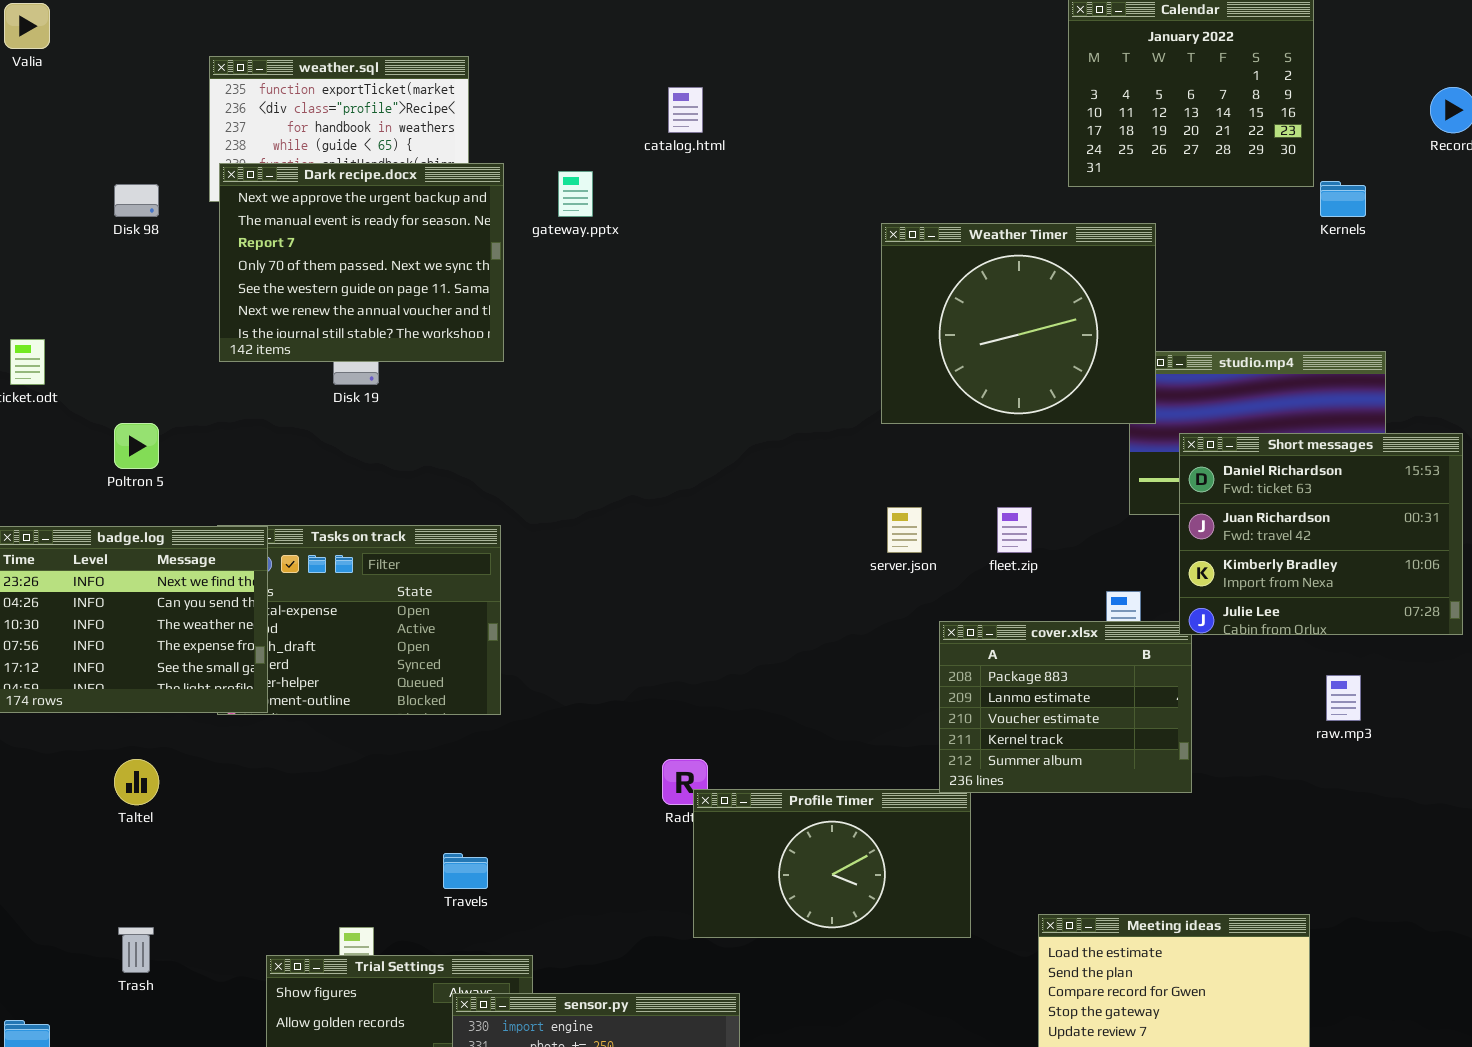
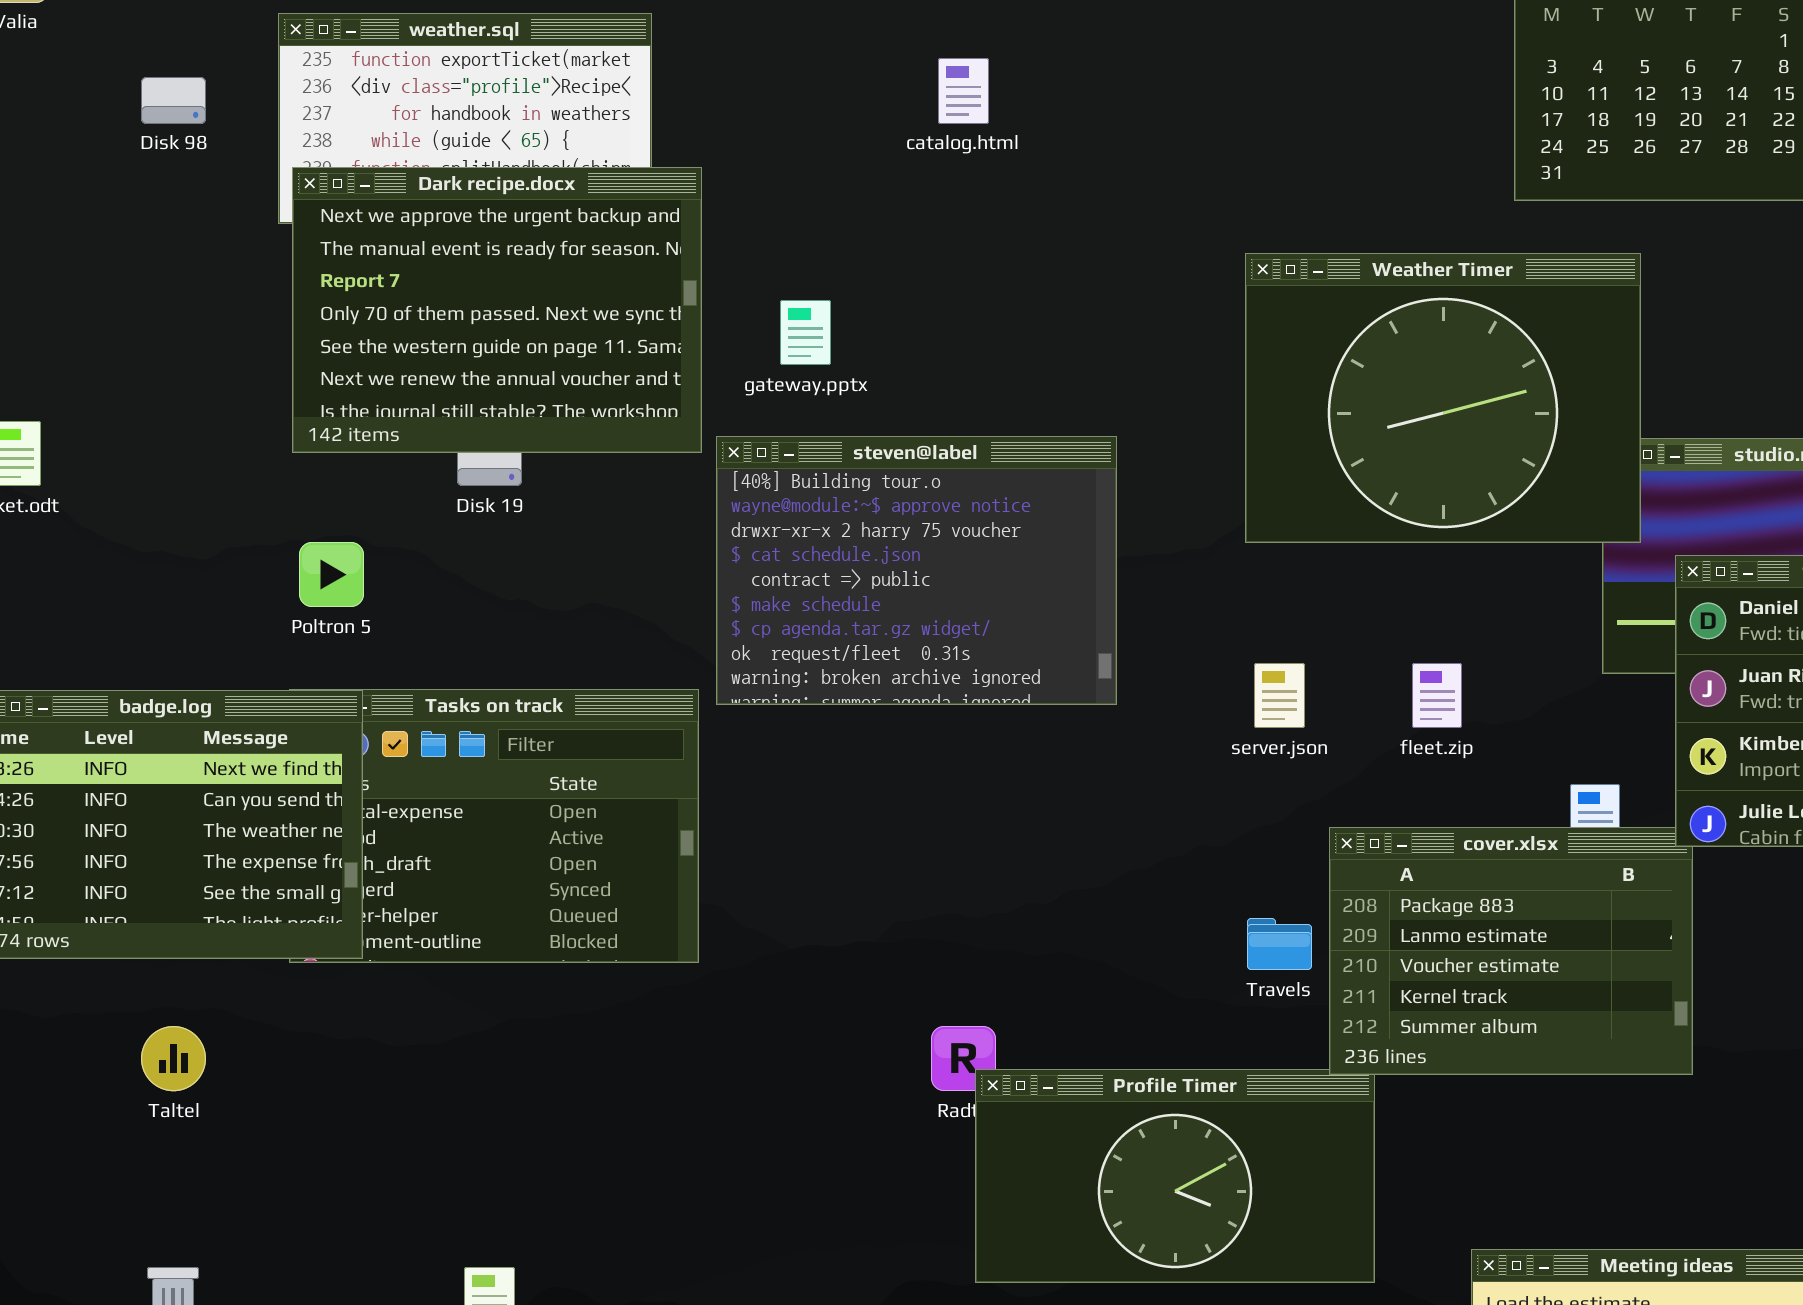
gateway.pptx: [558,171,593,217] -> [780,300,831,365], moved
Disk 98: [114,184,159,217] -> [141,77,206,124], moved
steven@label: none -> [716,436,1117,705], opened
Poltron 5: [114,423,159,469] -> [299,542,364,607], moved
Travels: [443,853,488,889] -> [1247,918,1312,970], moved

